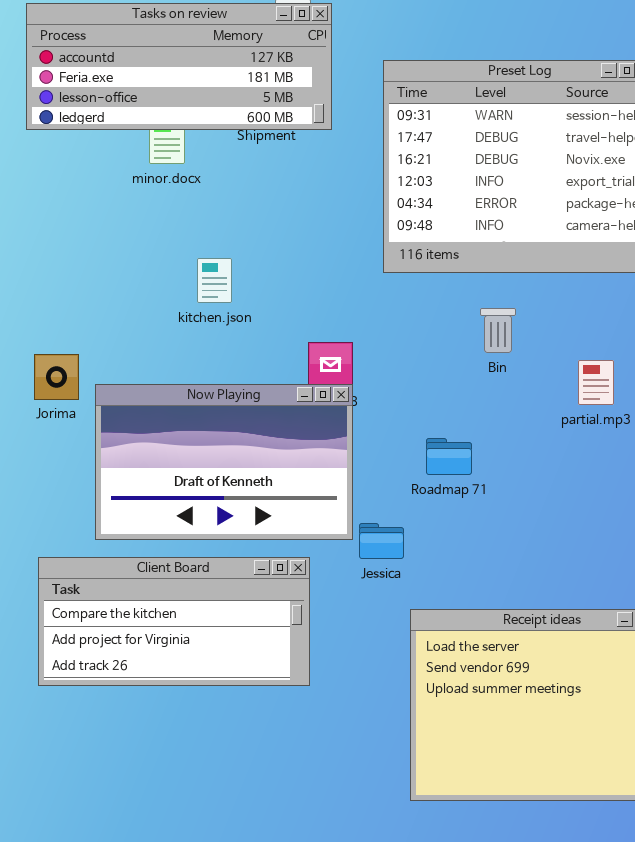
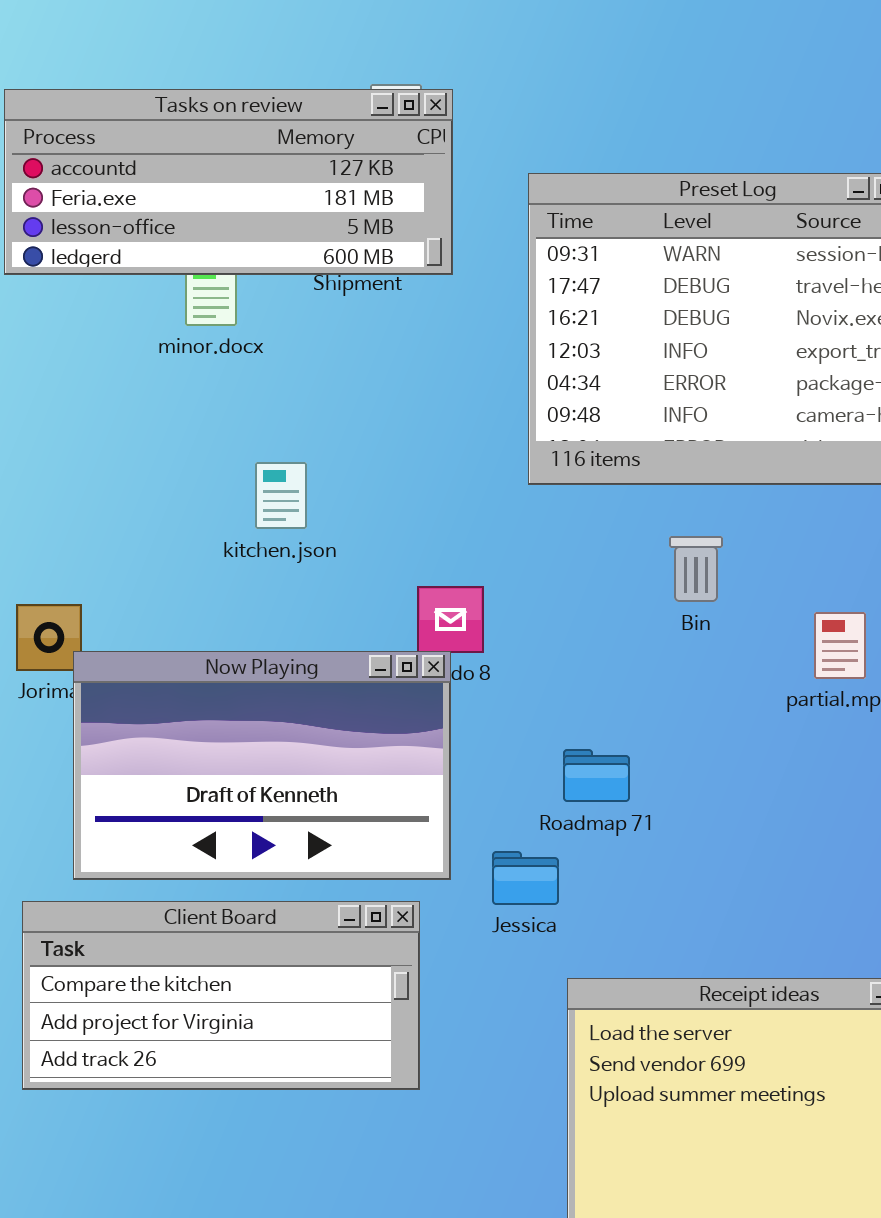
Now Playing: [95,384,353,540] -> [73,651,451,880], moved
Roadmap 71: [426,438,472,475] -> [563,749,630,802], moved

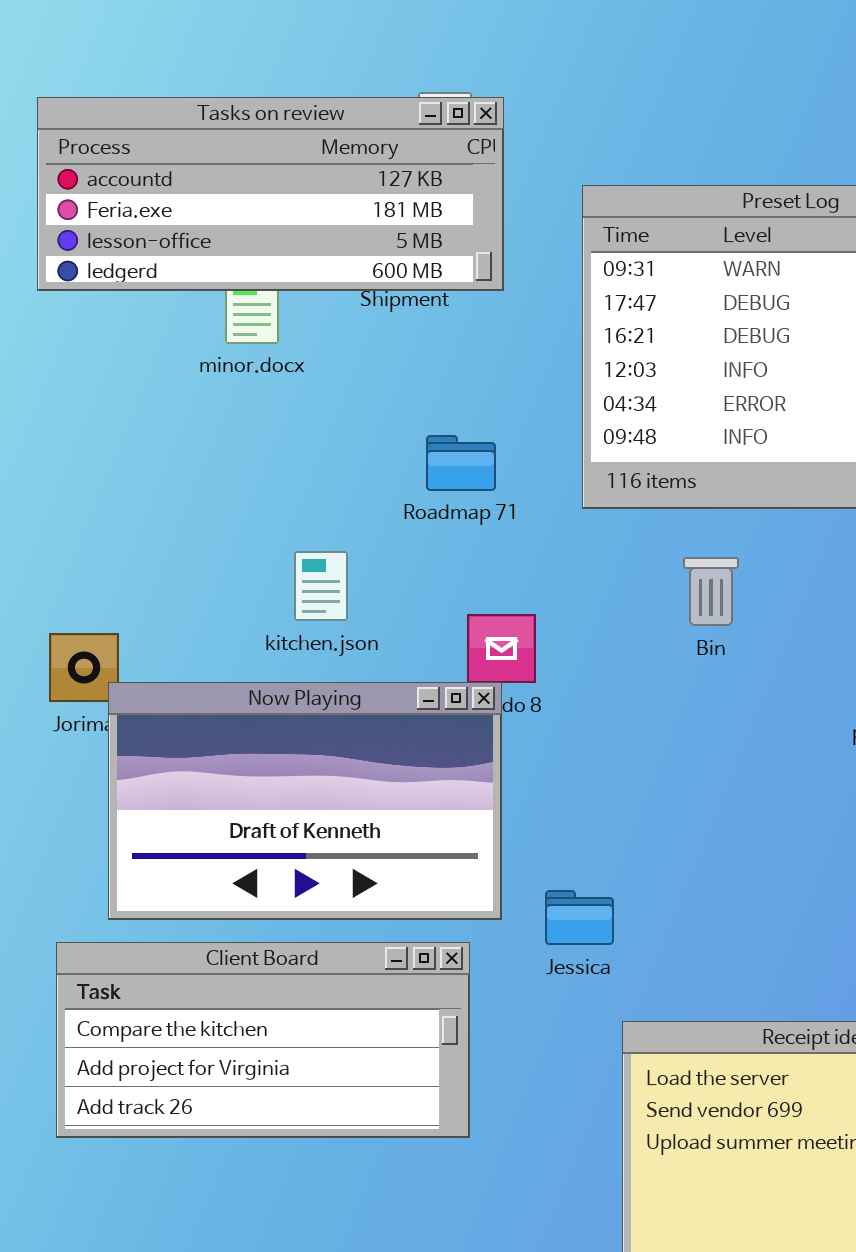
kitchen.json: [255,462,307,529] -> [294,551,348,621], moved
Bin: [669,536,723,602] -> [683,557,739,626], moved
Roadmap 71: [563,749,630,802] -> [426,435,496,491], moved

